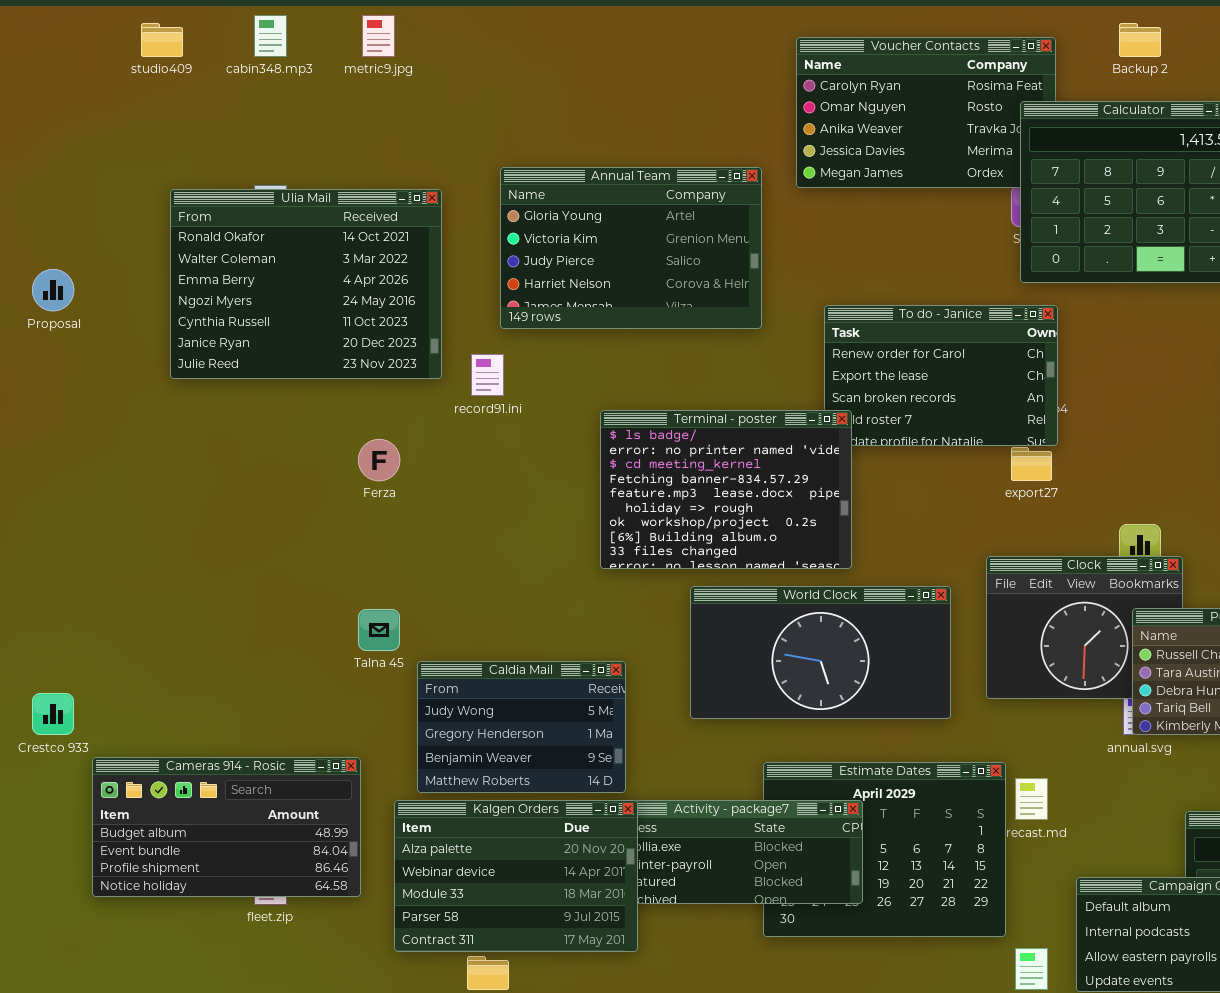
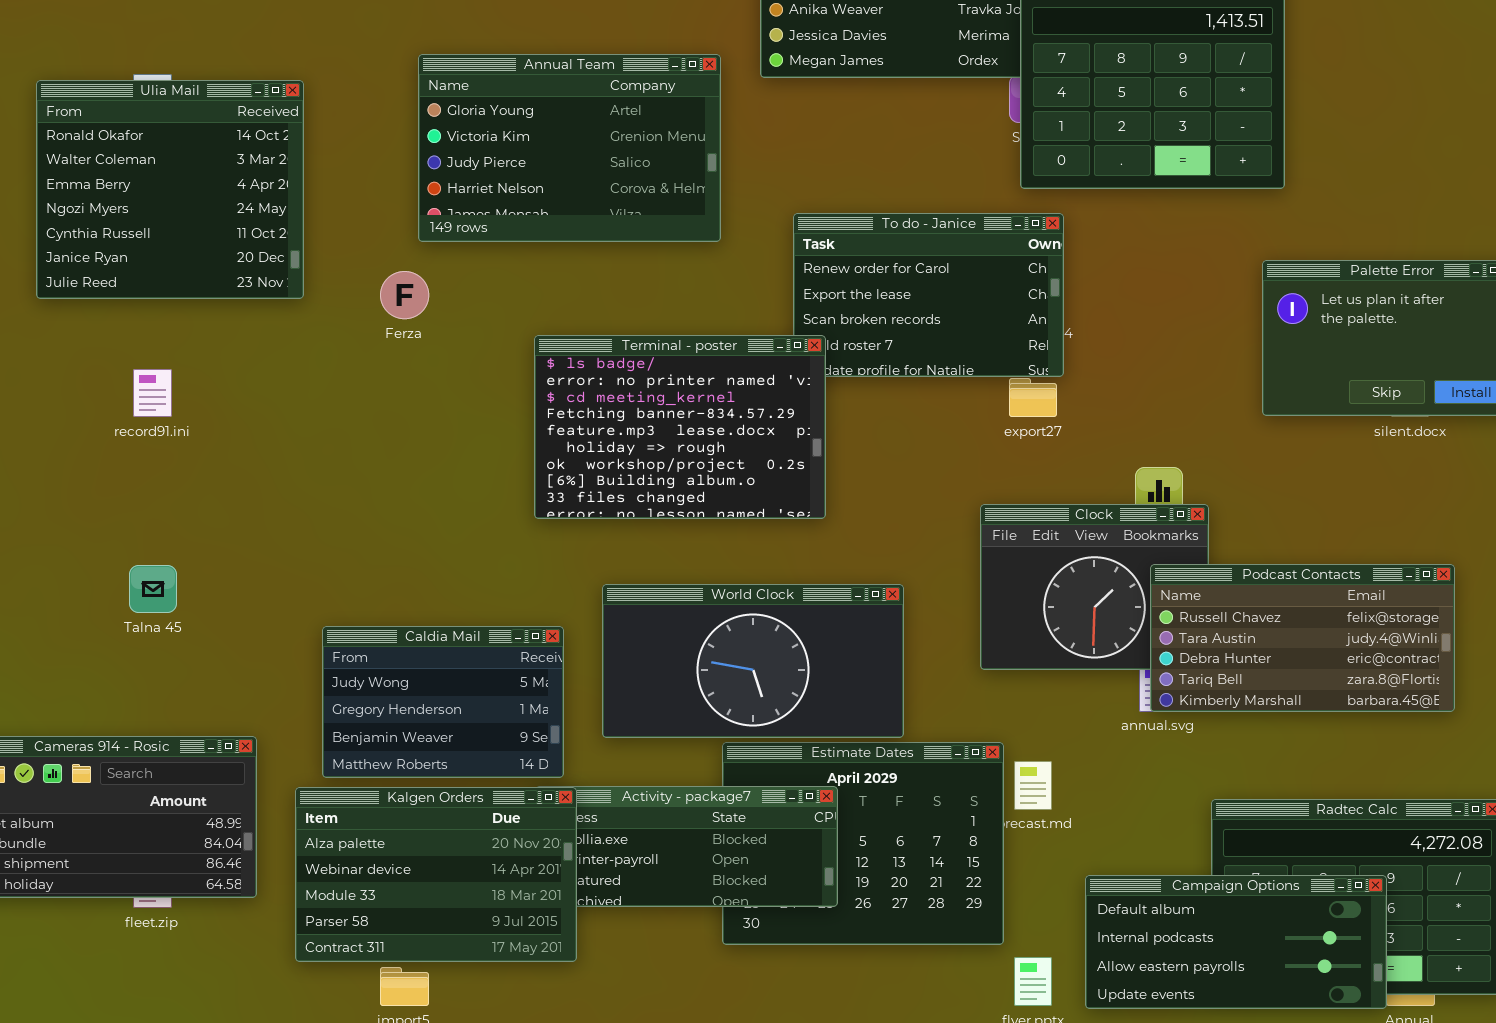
Ulia Mail: [170,189,442,379] -> [36,80,304,299], resized
record91.ini: [471,354,504,396] -> [133,369,172,417], moved
Ferza: [358,439,400,481] -> [380,271,429,319], moved
World Clock: [690,586,951,719] -> [602,584,904,738], moved
Talna 45: [358,609,400,651] -> [129,565,177,613], moved

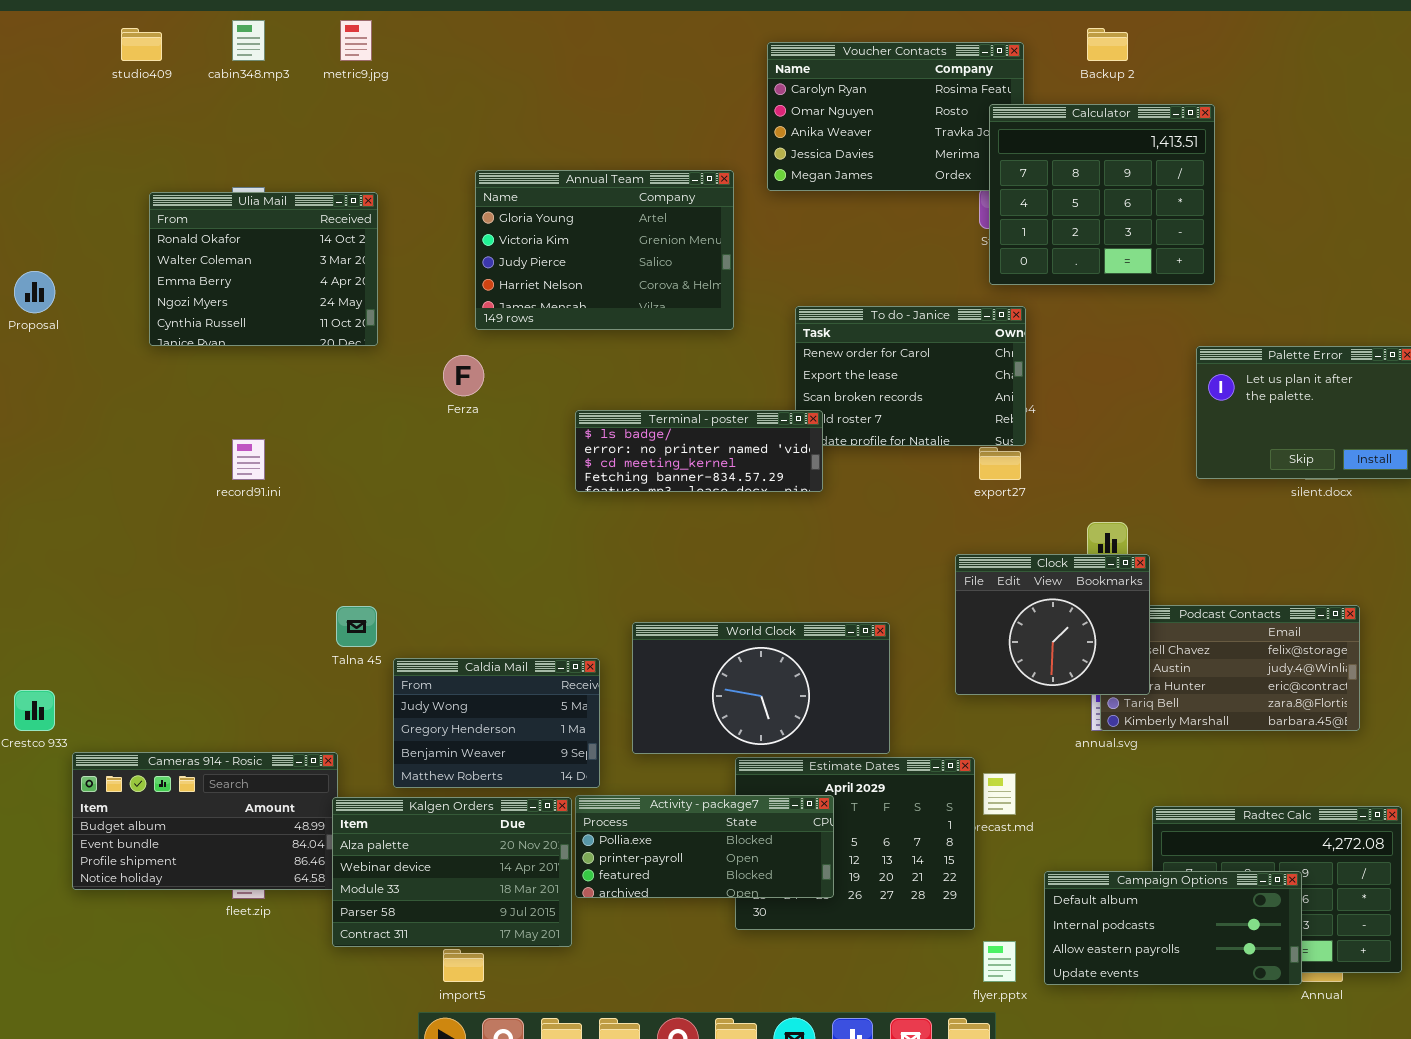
Ulia Mail: [36,80,304,299] -> [149,192,378,346], resized
Terminal - poster: [534,335,826,519] -> [575,410,823,492], resized
Clock: [980,504,1209,670] -> [955,554,1150,695], raised
Talna 45: [129,565,177,613] -> [336,606,377,647], moved
Kalgen Orders: [295,787,577,962] -> [332,797,572,947], moved

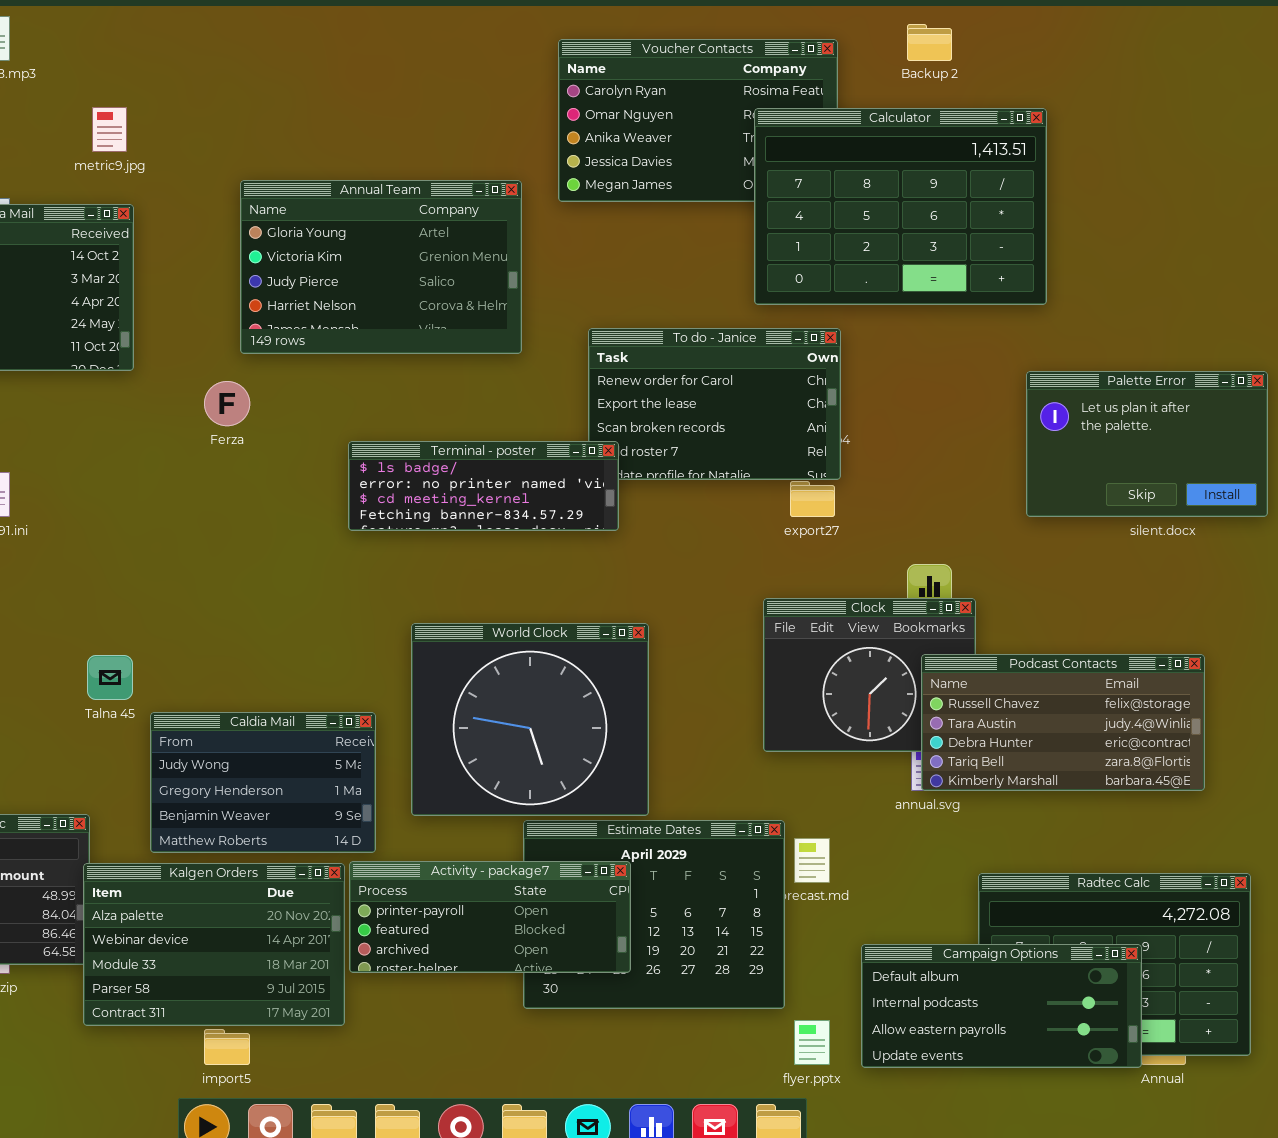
metric9.jpg: [340,20,372,61] -> [92,107,127,152], moved
Calculator: [989,104,1215,285] -> [754,108,1047,305], resized
Podcast Contacts: [1100,605,1360,731] -> [921,654,1205,791], raised
World Clock: [632,622,890,754] -> [411,623,649,816], resized
Activity - package7: [575,795,834,898] -> [349,861,631,973], scrolled down 1 row

